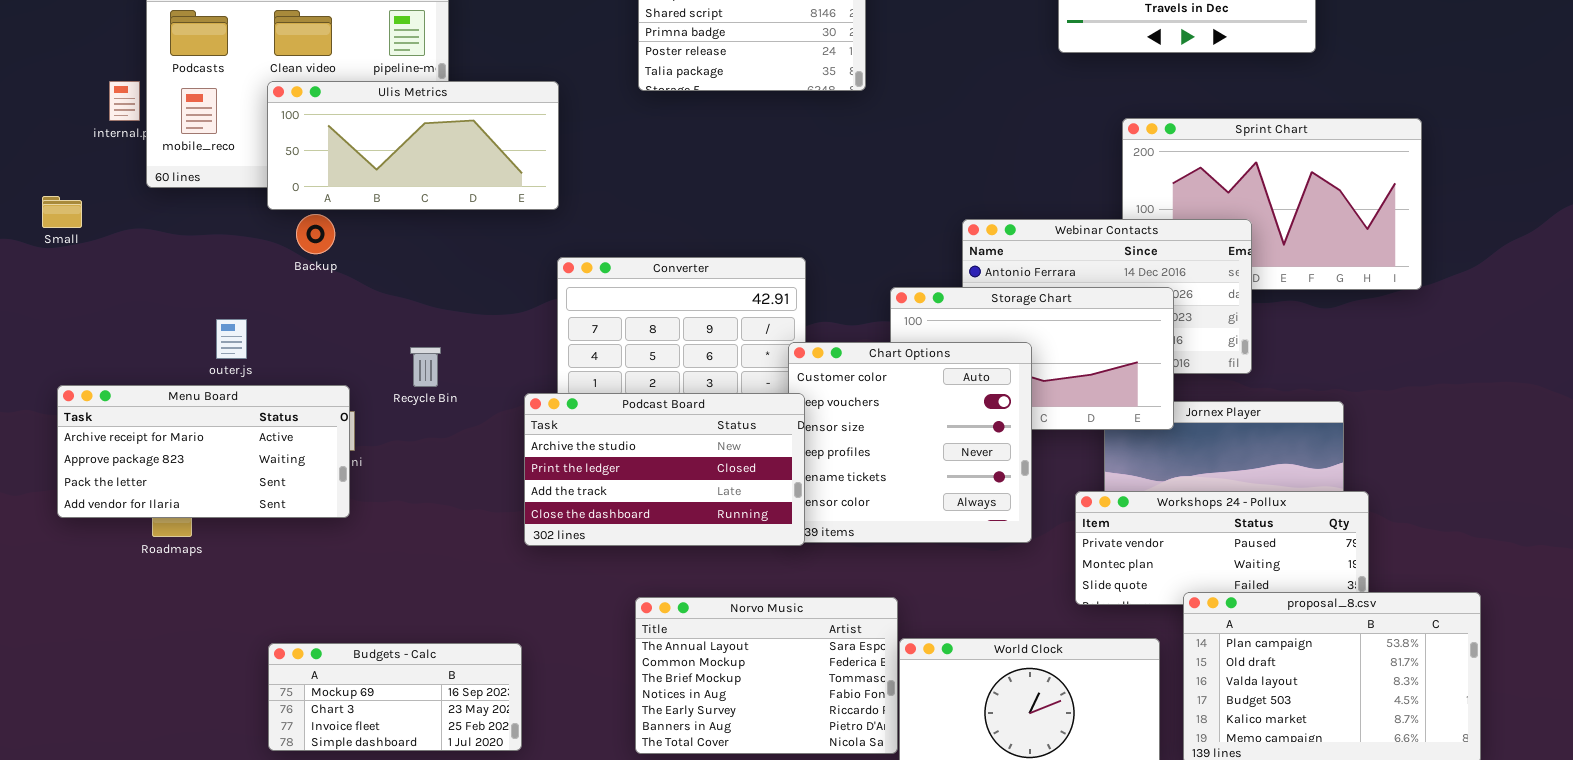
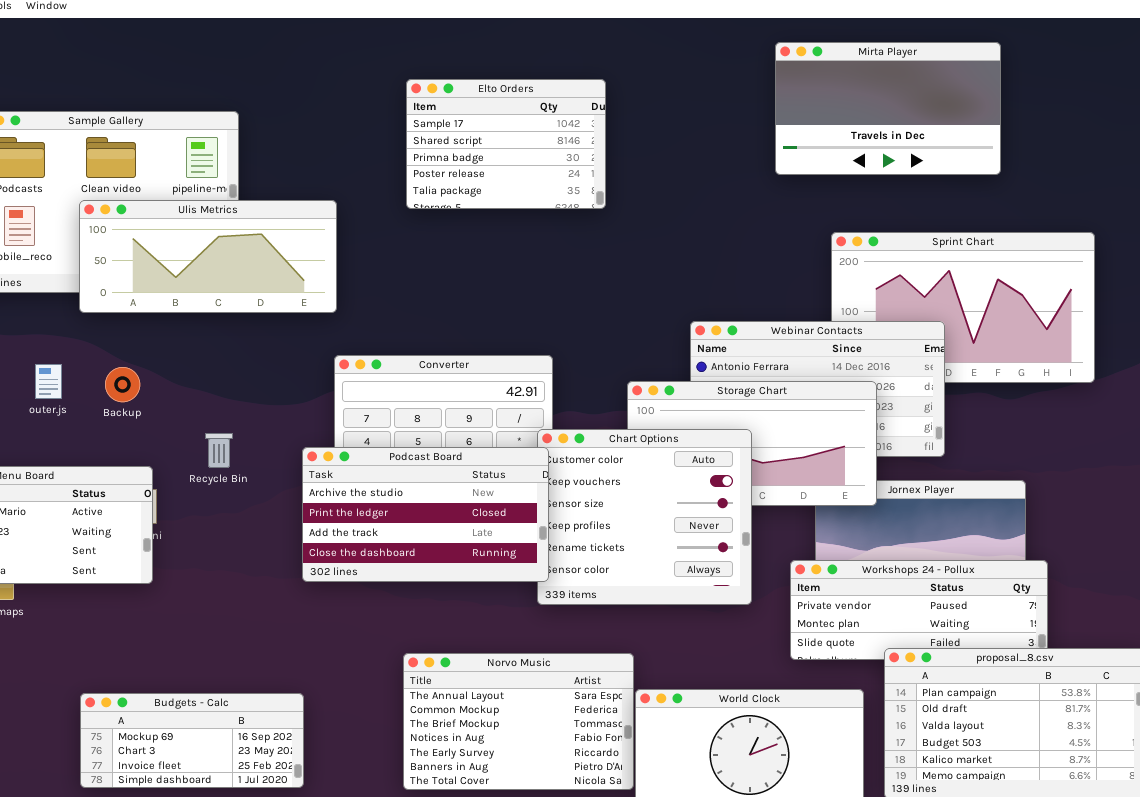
Backup: [296,214,335,254] -> [105,367,140,402], moved
outer.js: [216,319,247,359] -> [35,364,62,399], moved
Podcast Board: [524,393,805,546] -> [302,447,549,582], moved

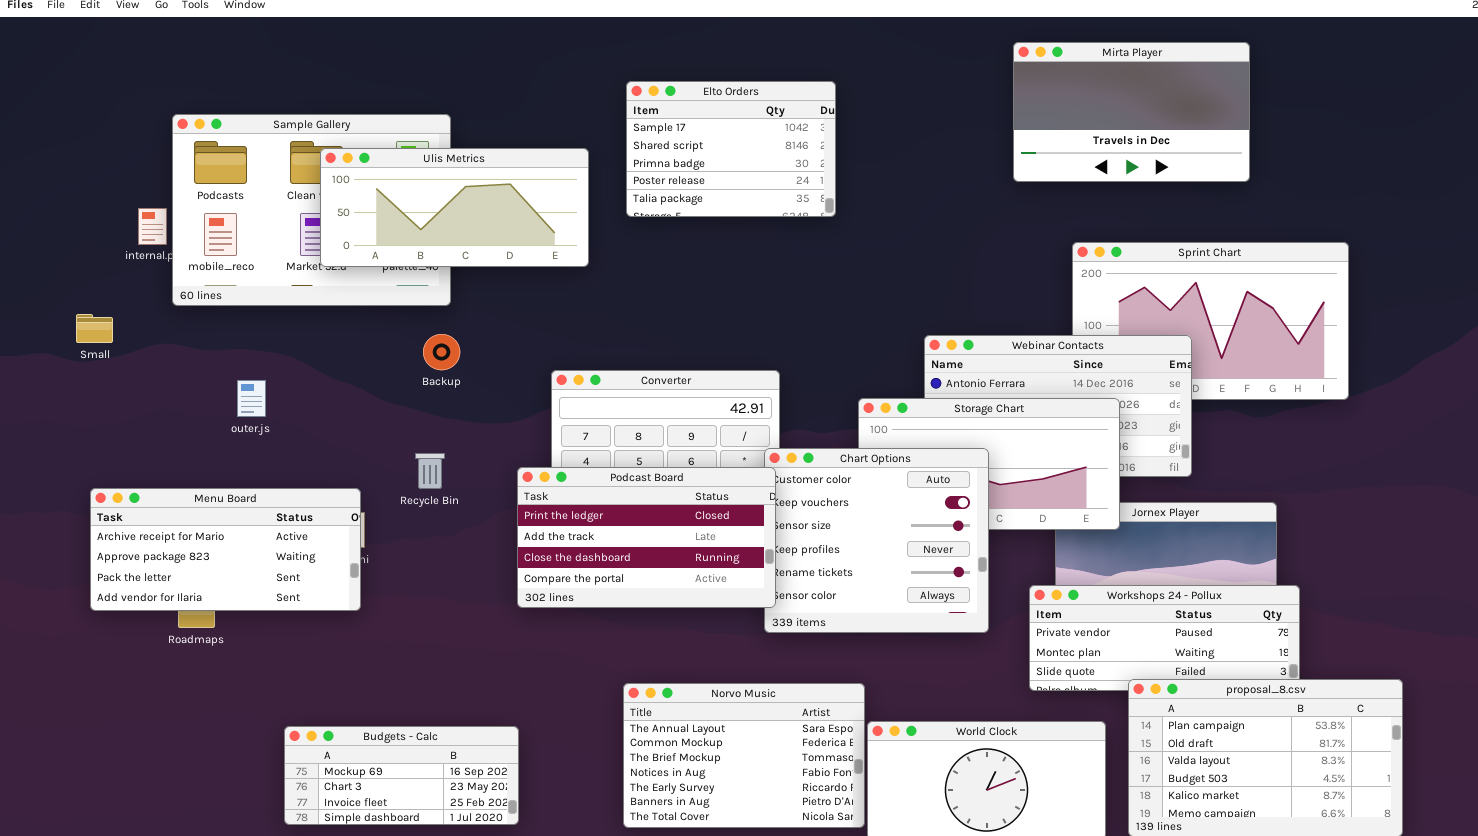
Ulis Metrics: [79,200,337,313] -> [320,148,589,267], moved
Backup: [105,367,140,402] -> [423,334,460,370], moved
Podcast Board: [302,447,549,582] -> [517,467,776,608], scrolled down 1 row

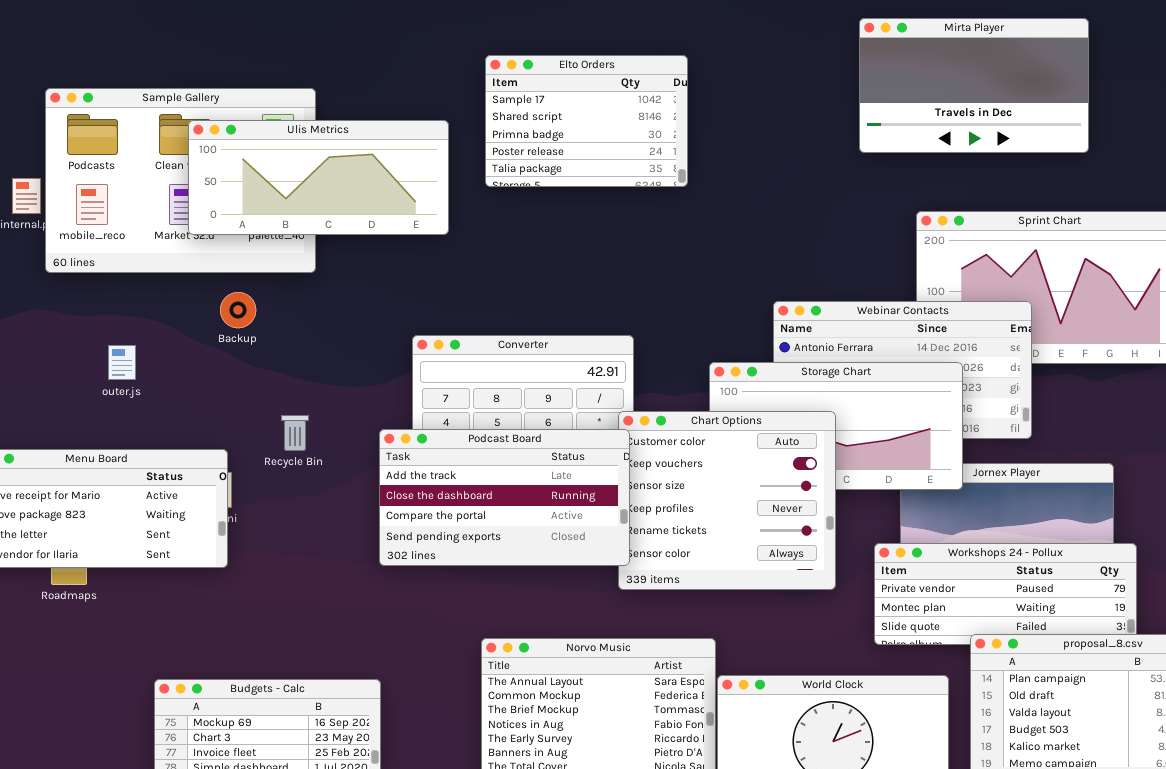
Backup: [423,334,460,370] -> [220,292,256,328], moved
Podcast Board: [517,467,776,608] -> [379,429,630,566], scrolled down 1 row

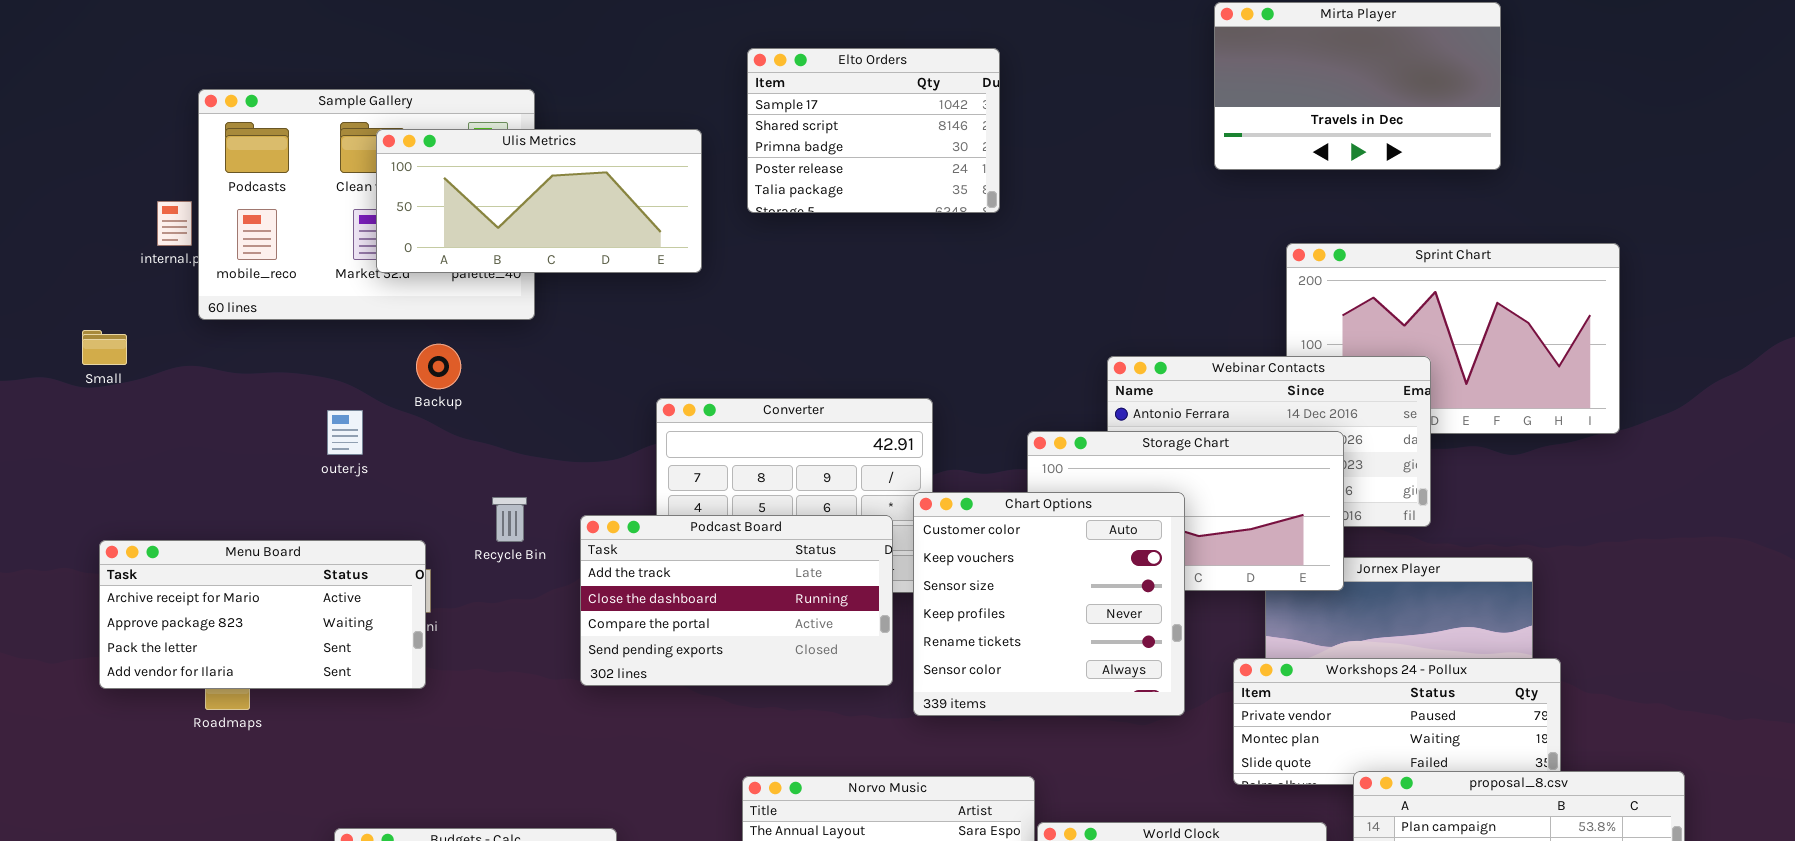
outer.js: [108,345,136,380] -> [327,410,363,455], moved
Podcast Board: [379,429,630,566] -> [580,515,893,686], moved

